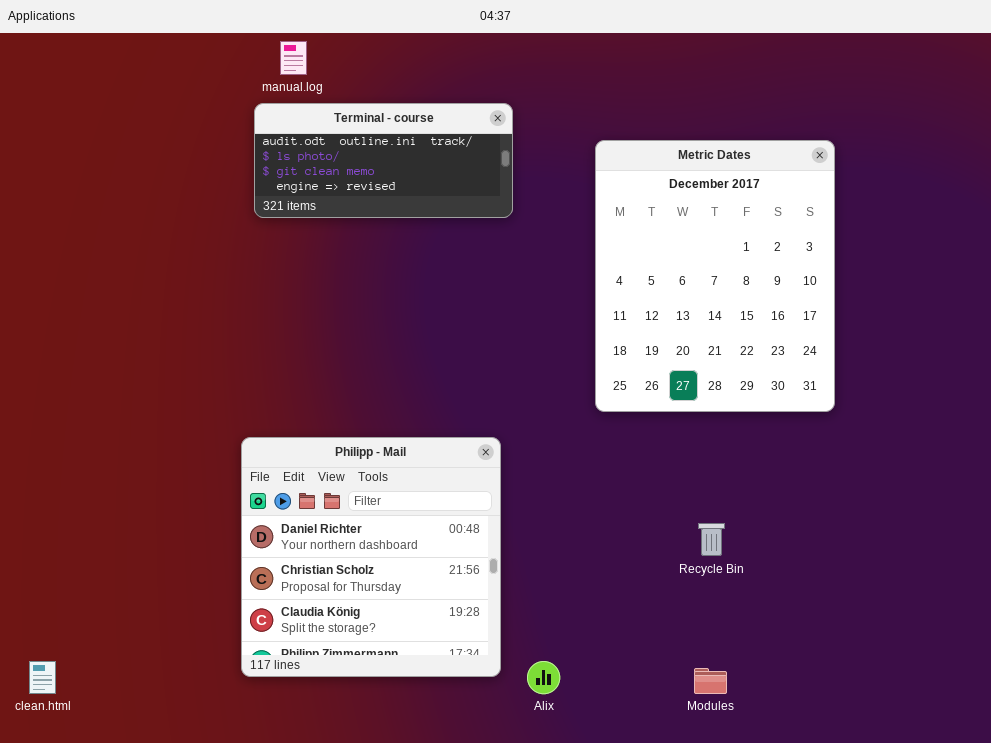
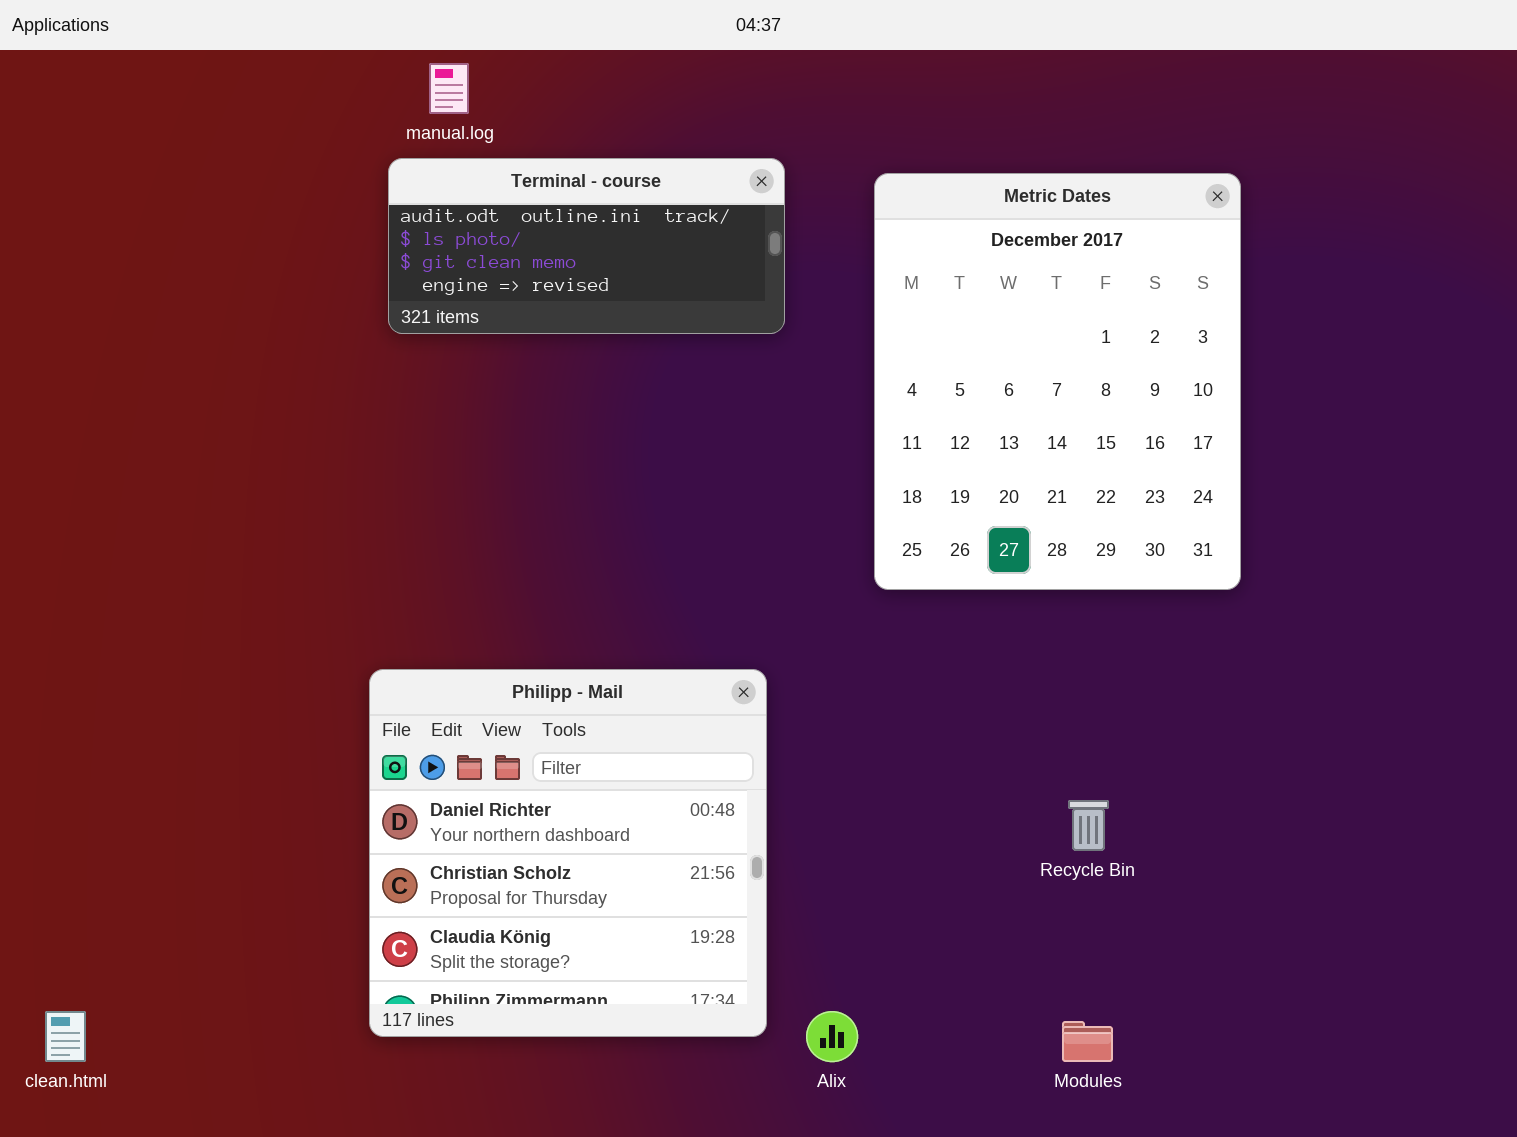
Metric Dates: [595,140,835,412] -> [874,173,1241,590], moved

